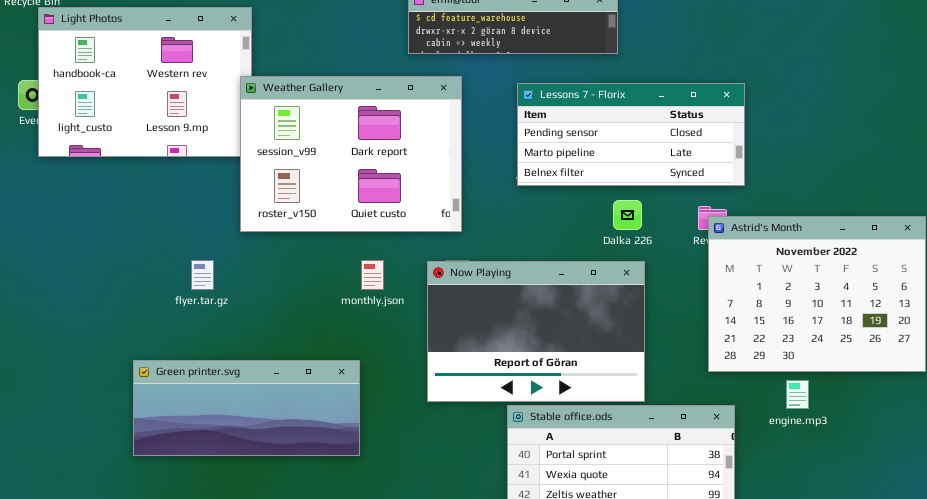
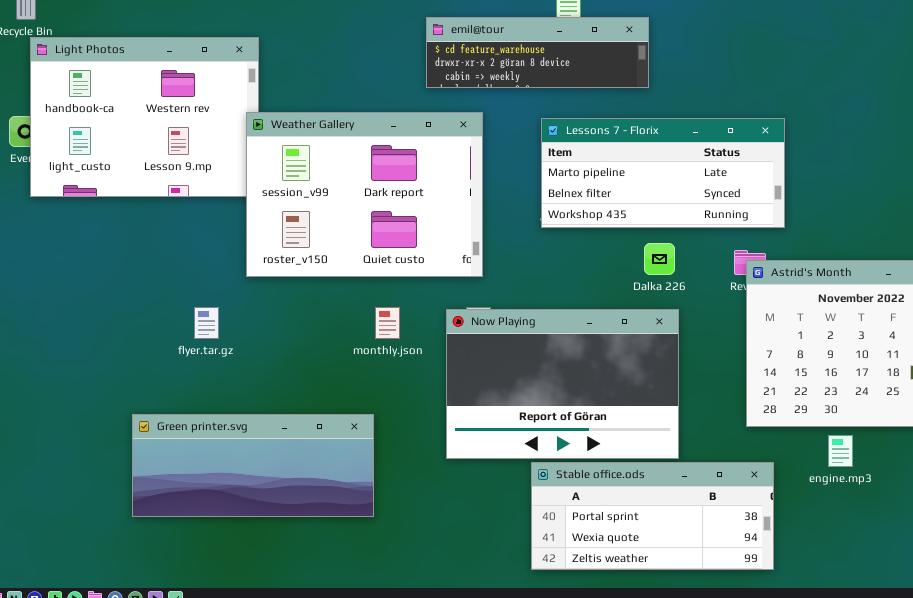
Lessons 7 - Florix: [517,83,745,186] -> [541,118,785,228], scrolled down 1 row

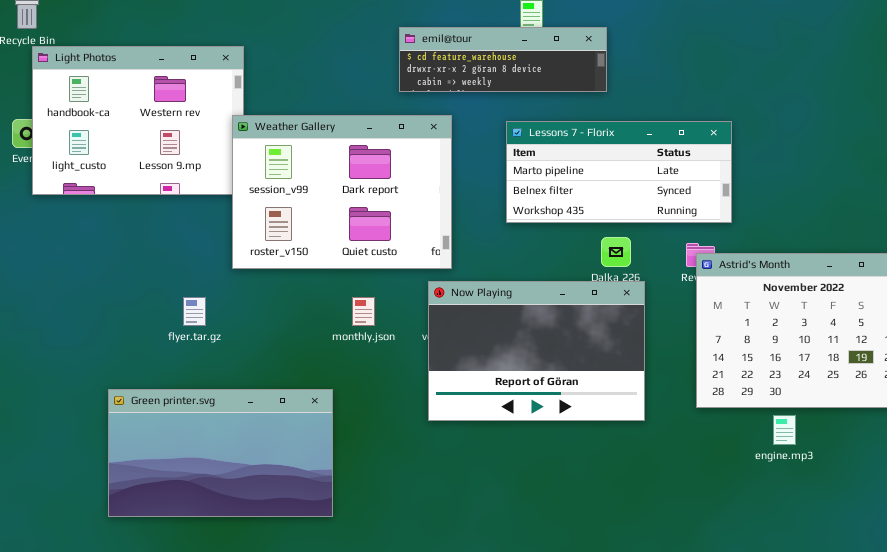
Now Playing: [446,309,679,459] -> [428,281,645,421], moved
Green printer.svg: [132,414,374,517] -> [108,389,333,517], moved, resized
Stable office.ods: [531,462,774,570] -> none, closed

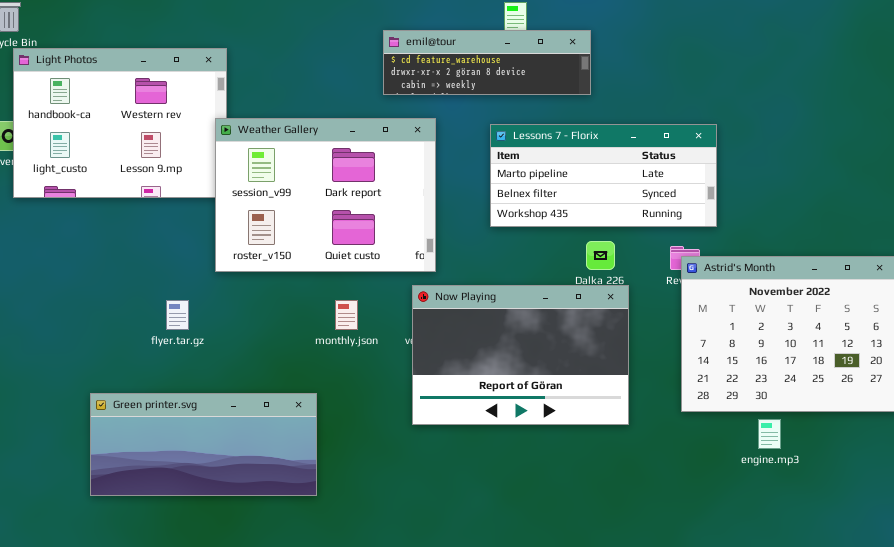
Green printer.svg: [108,389,333,517] -> [90,393,317,496], resized

